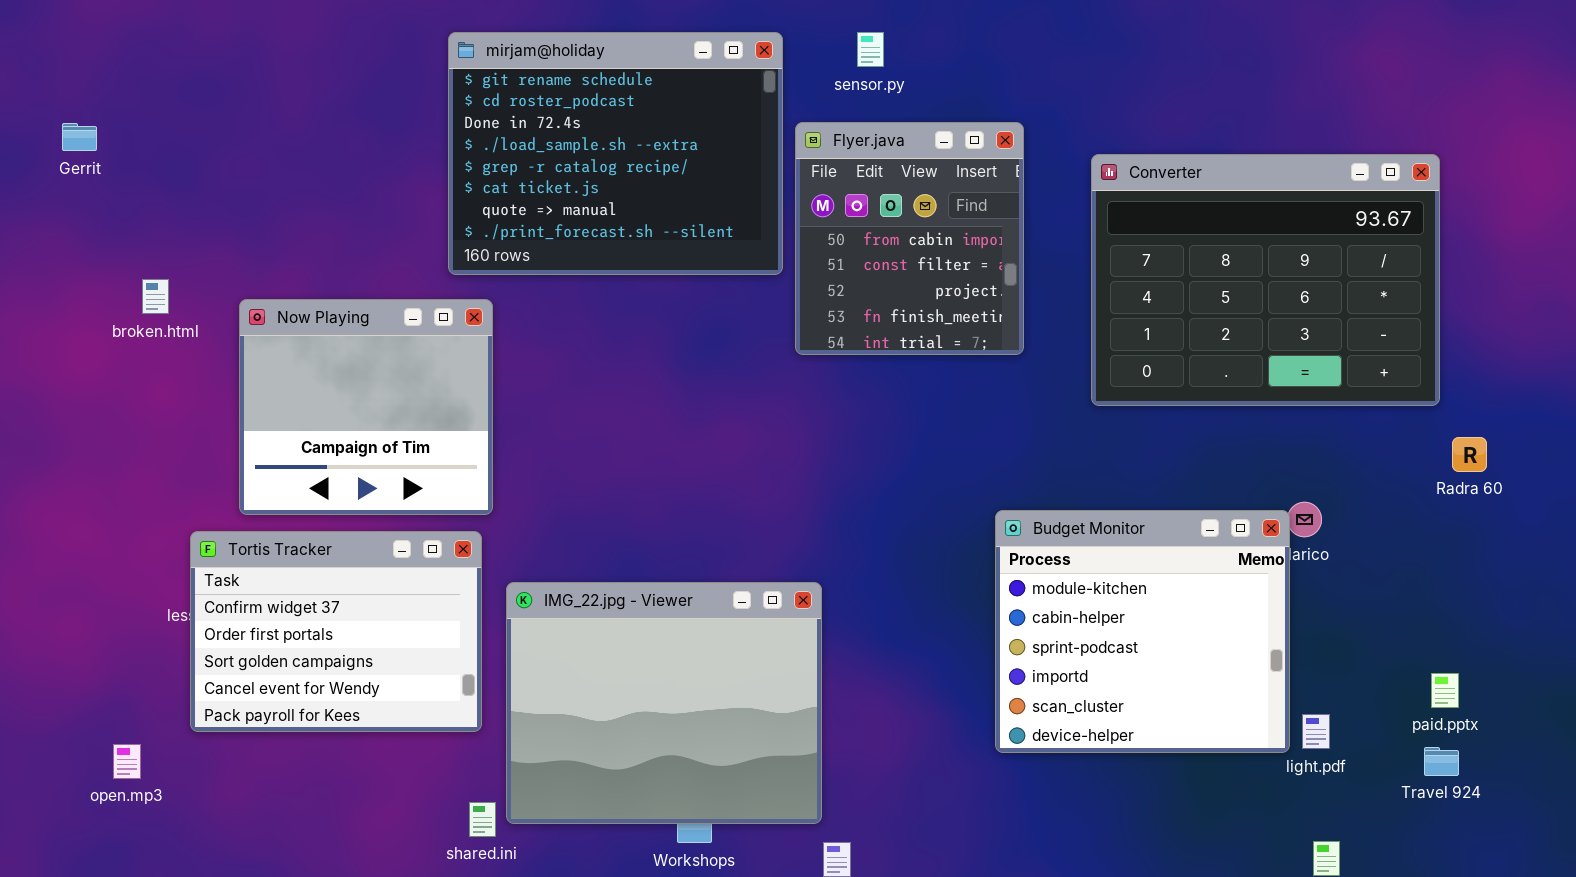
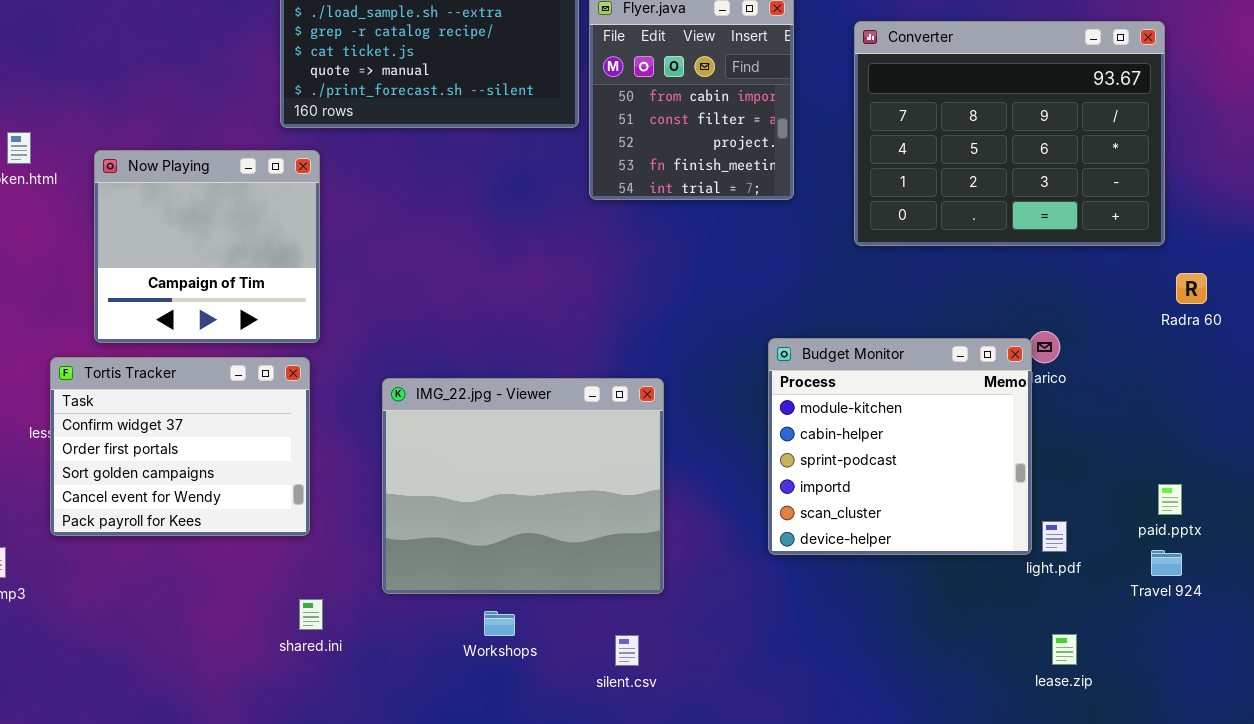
IMG_22.jpg - Viewer: [506,582,822,824] -> [382,378,664,594], moved

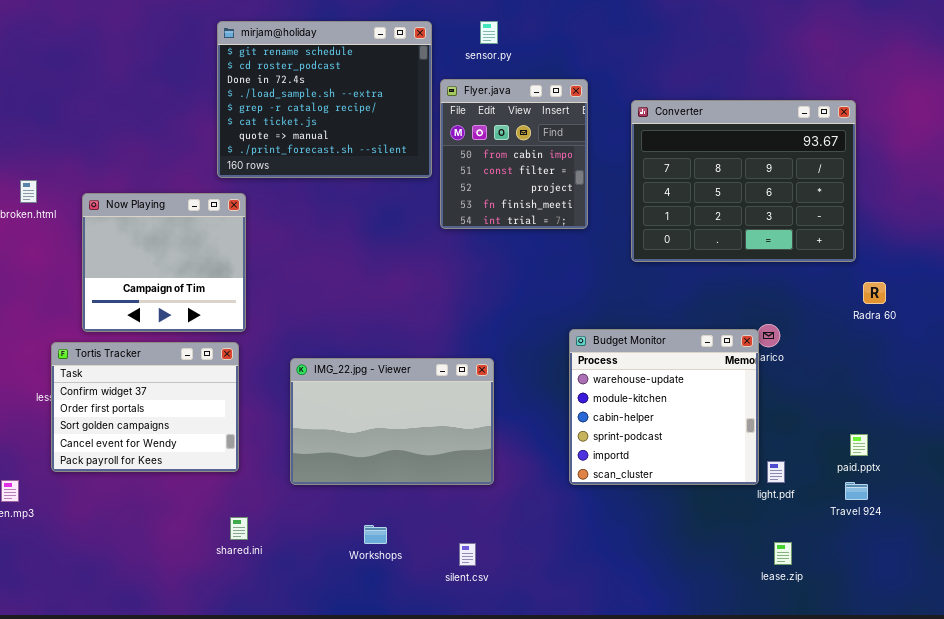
Budget Monitor: [768,338,1032,555] -> [569,329,759,485], scrolled up 1 row
IMG_22.jpg - Viewer: [382,378,664,594] -> [290,358,494,485], resized

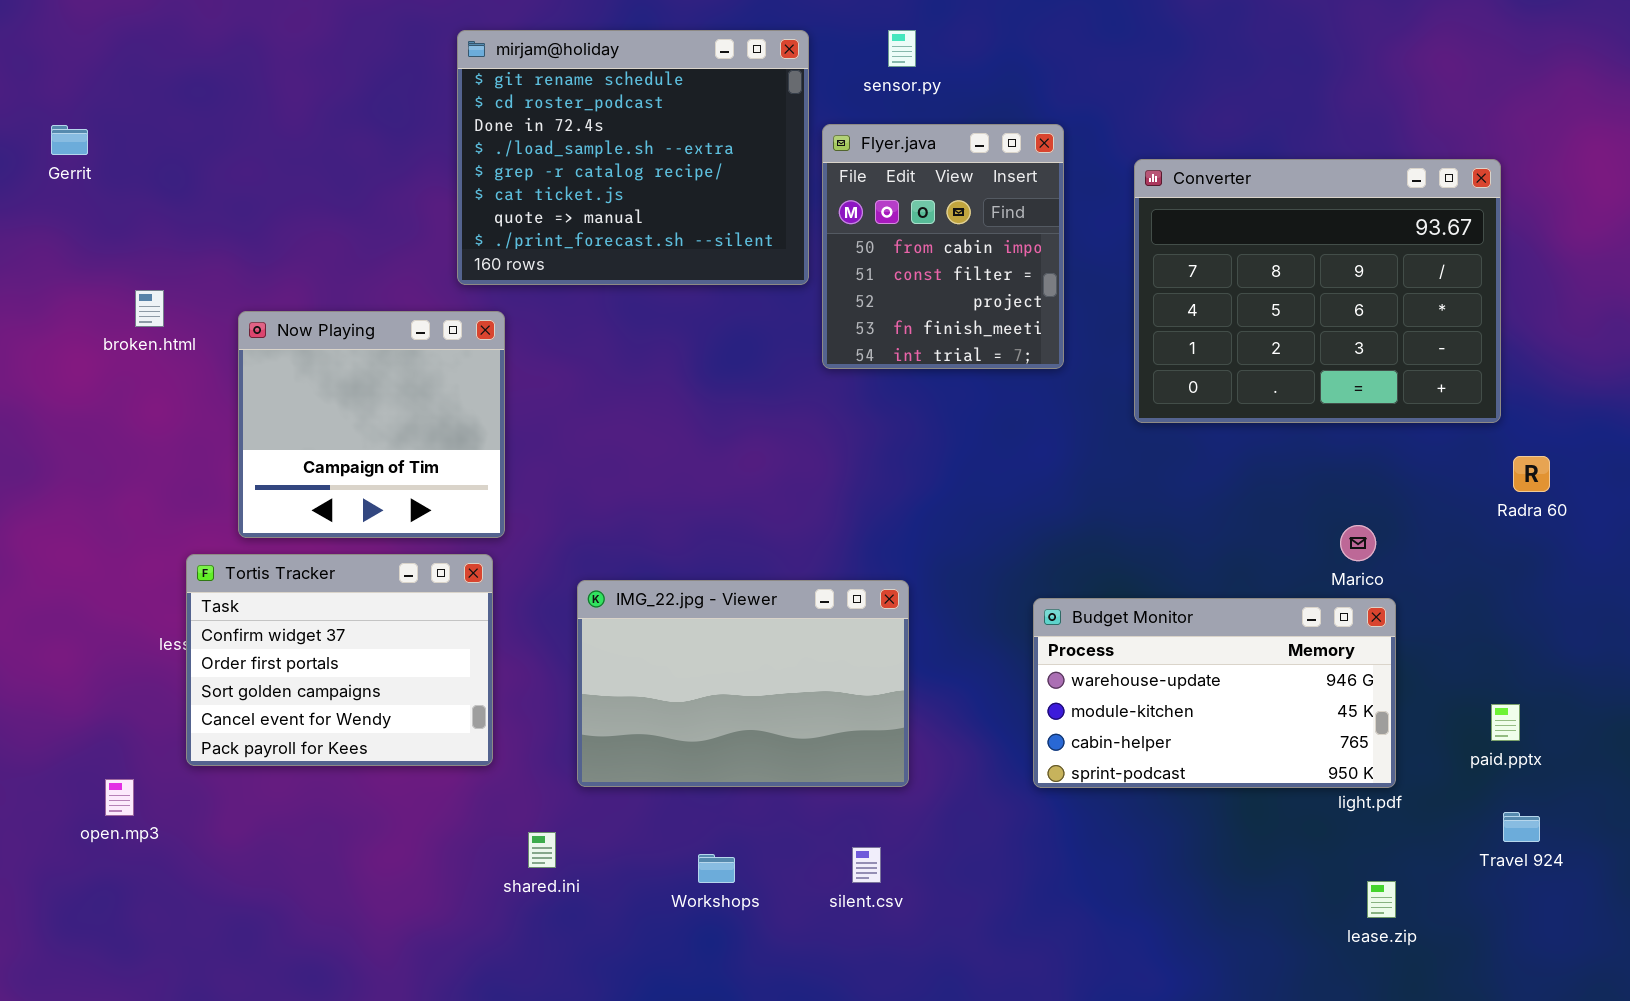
Budget Monitor: [569,329,759,485] -> [1033,598,1396,788], resized
Travel 924: [845,482,868,500] -> [1503,812,1540,842], moved
shared.ini: [230,517,248,540] -> [528,832,556,868], moved
silent.csv: [459,543,476,566] -> [852,847,881,883], moved

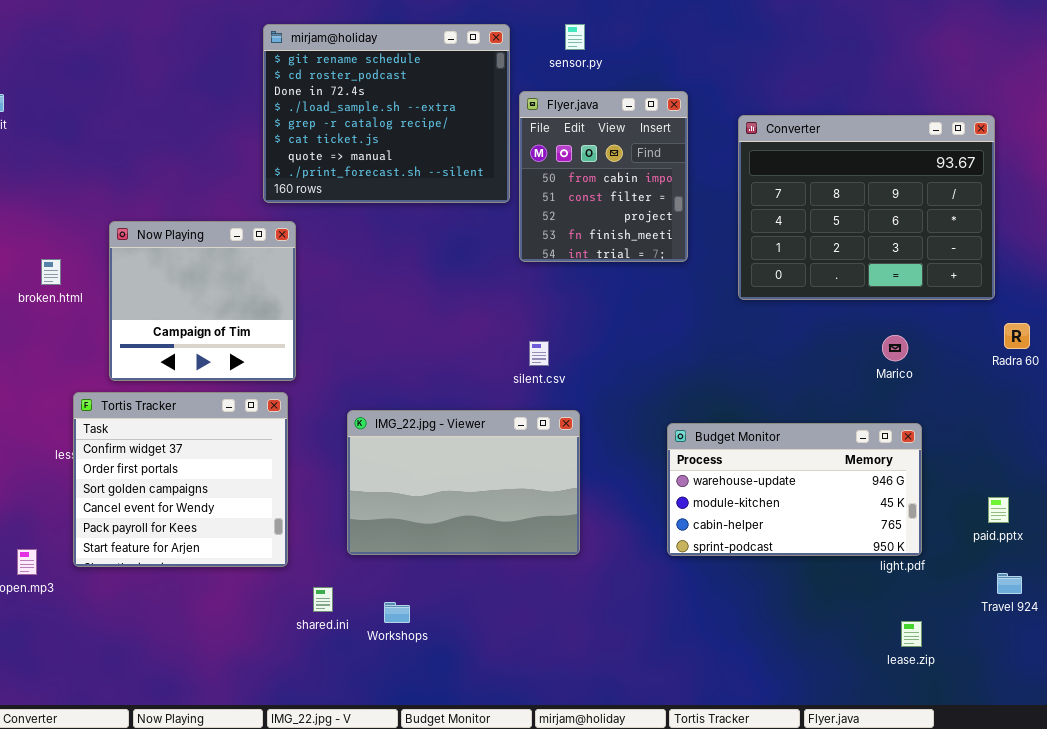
broken.html: [135,290,164,327] -> [41,259,61,285], moved
Marico: [1340,525,1376,561] -> [882,335,908,361], moved
Tortis Tracker: [186,554,493,766] -> [73,392,288,567], resized
silent.csv: [852,847,881,883] -> [529,341,549,366], moved
Workshops: [698,854,735,883] -> [384,602,410,623], moved

